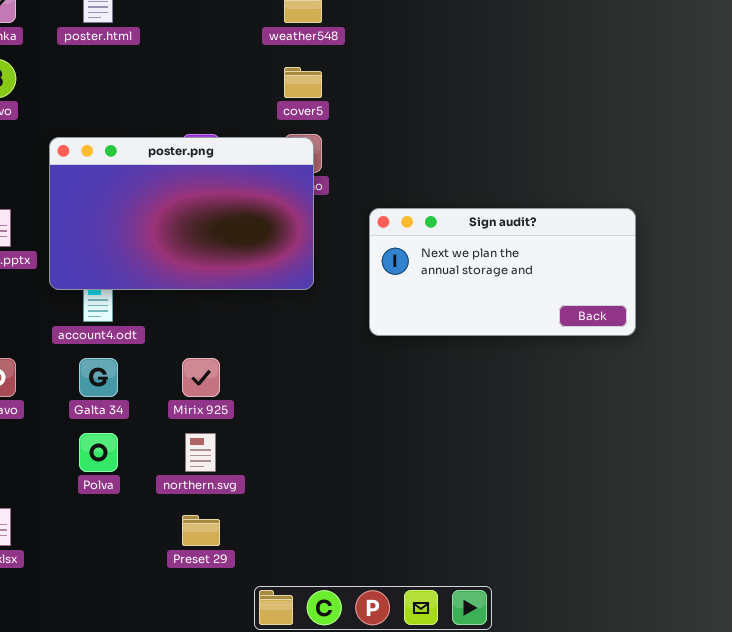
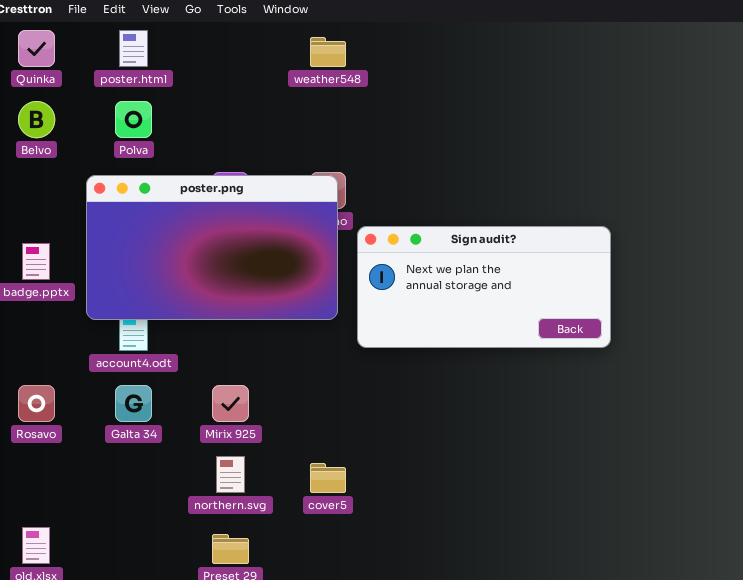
cover5: [284,67,322,98] -> [310,463,346,493], moved
Sign audit?: [369,208,636,336] -> [357,226,611,348], moved
Polva: [79,433,118,472] -> [115,101,152,138], moved

